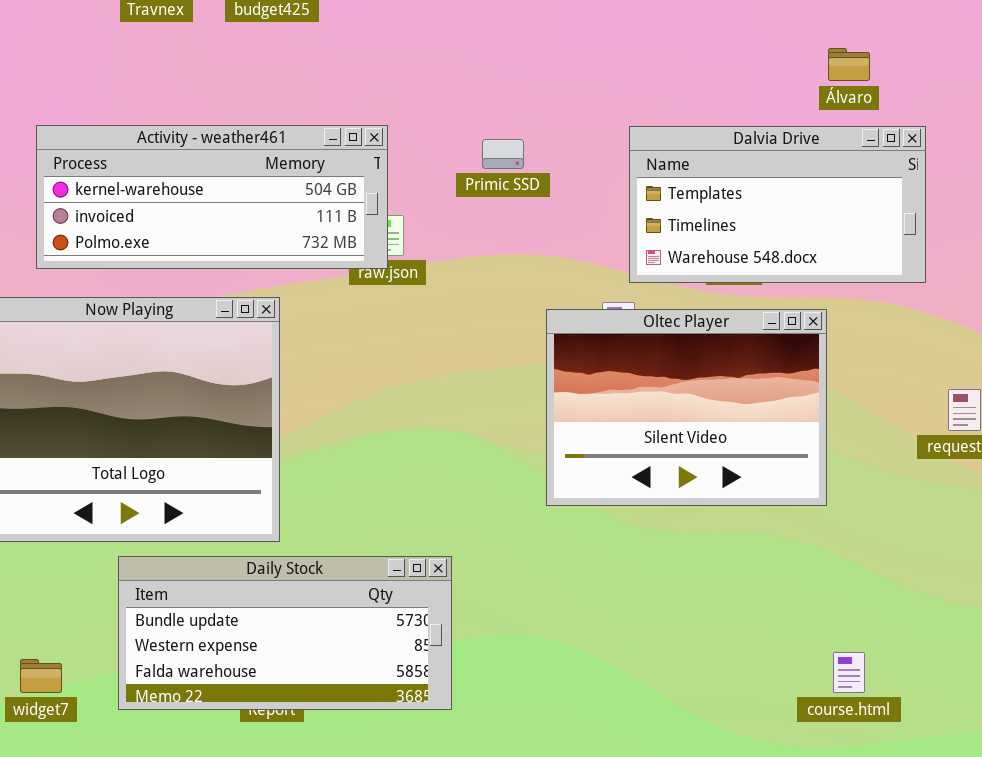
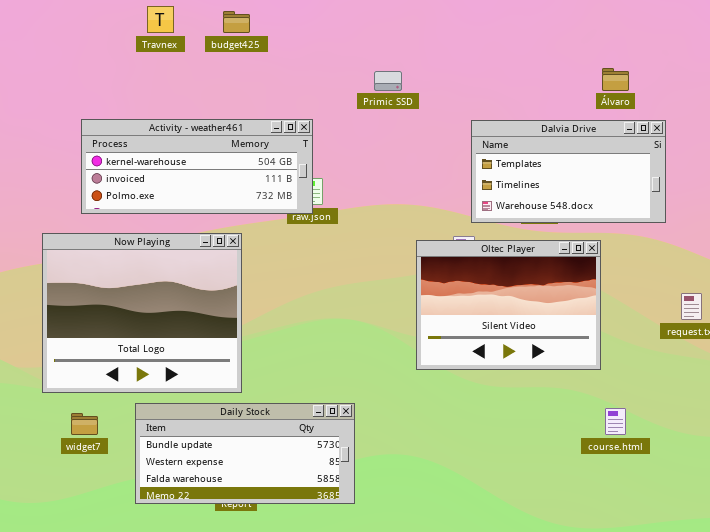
Primic SSD: [482,139,524,169] -> [374,71,402,91], moved
course.html: [833,652,865,693] -> [605,408,626,435], moved
widget7: [20,659,62,693] -> [71,413,98,435], moved

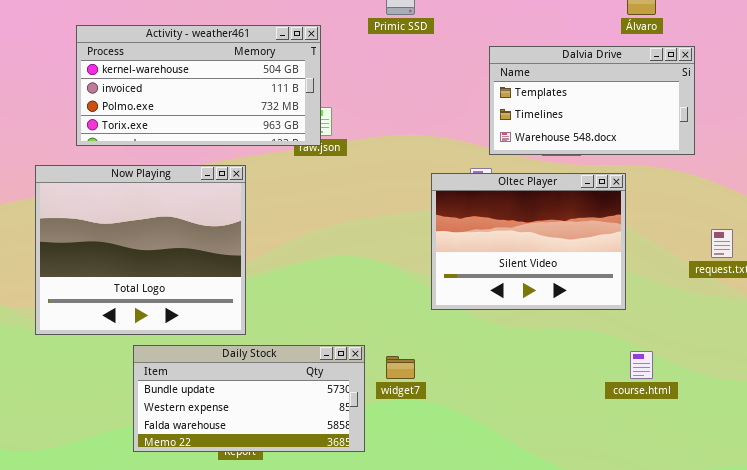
Activity - weather461: [81,119,313,214] -> [76,25,321,146], resized
widget7: [71,413,98,435] -> [386,356,415,379], moved

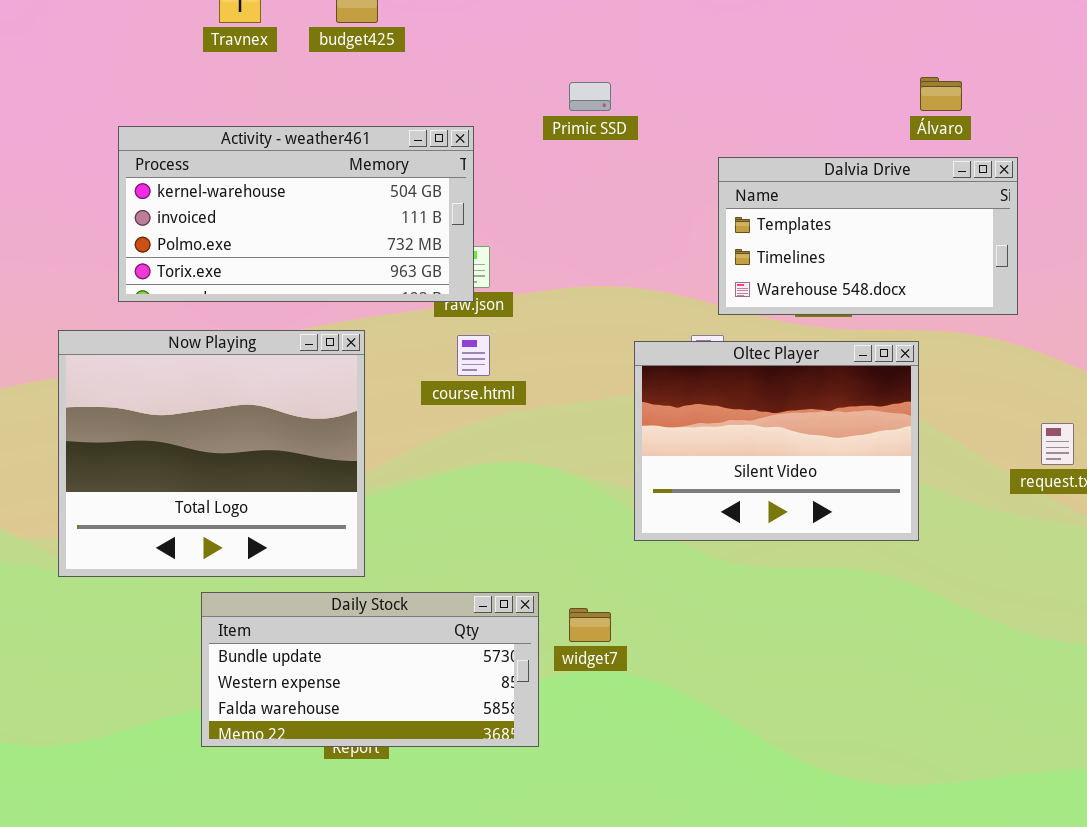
course.html: [630,351,653,379] -> [457,335,490,376], moved

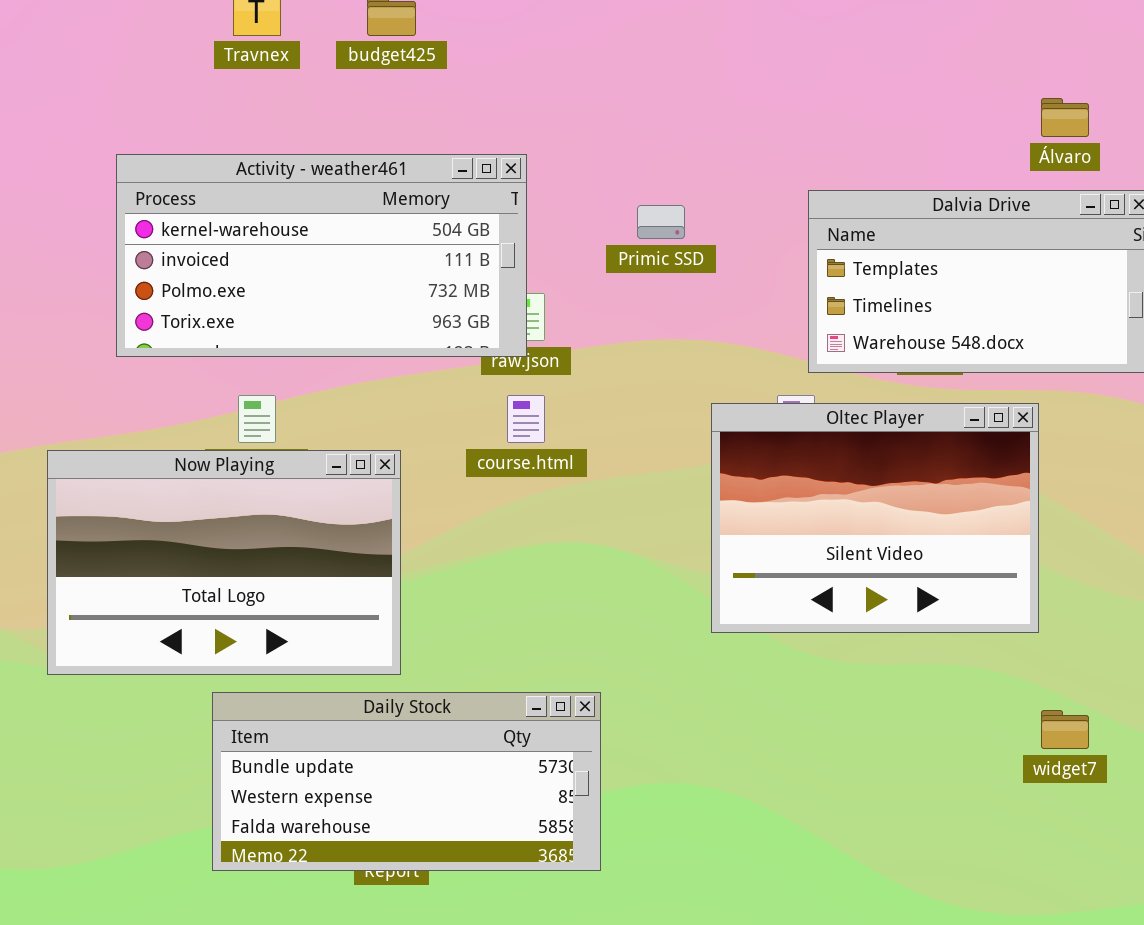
Primic SSD: [569,82,611,111] -> [637,205,685,239], moved
Now Playing: [58,330,365,577] -> [47,450,401,675], resized
widget7: [569,608,611,642] -> [1041,710,1089,749], moved

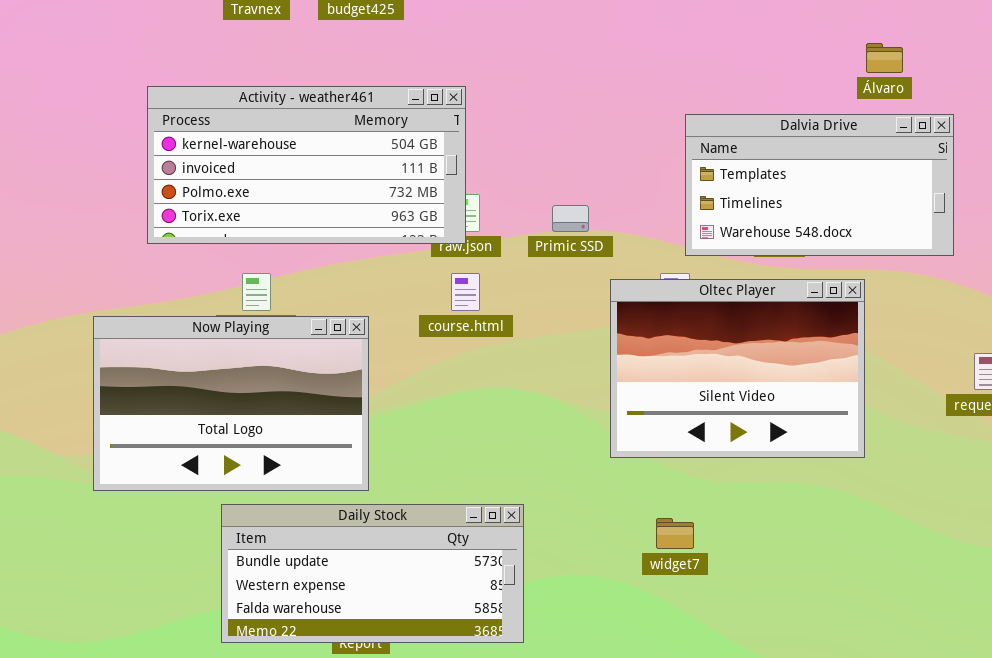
Primic SSD: [637,205,685,239] -> [552,205,589,232], moved
widget7: [1041,710,1089,749] -> [656,518,694,549], moved

